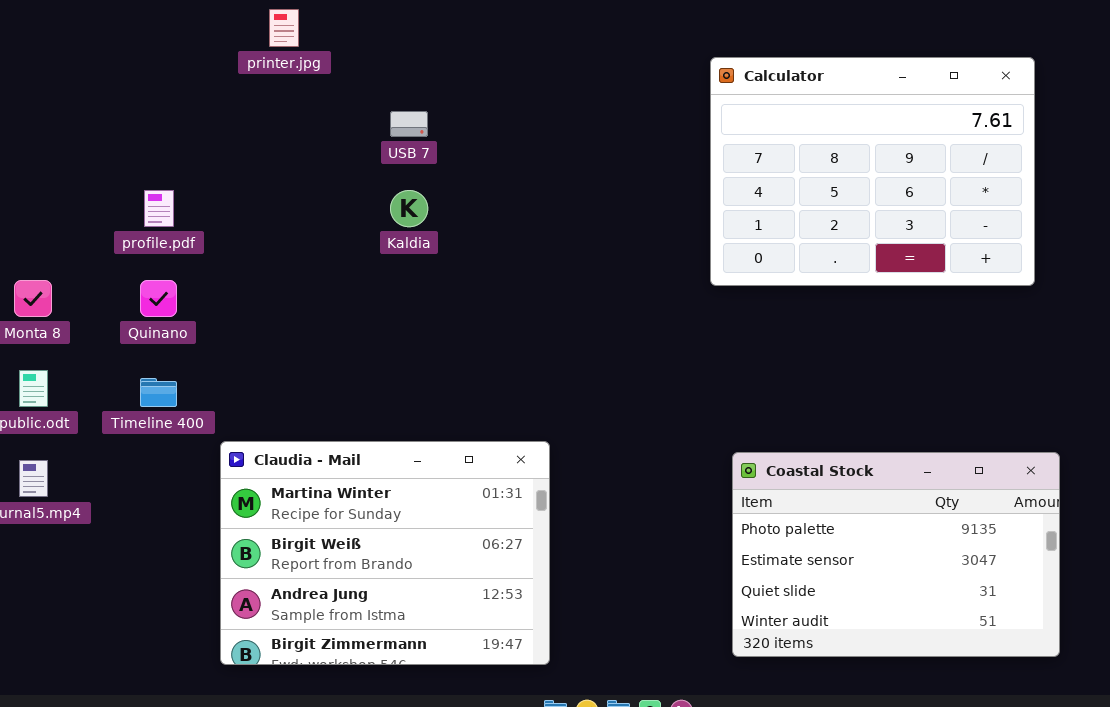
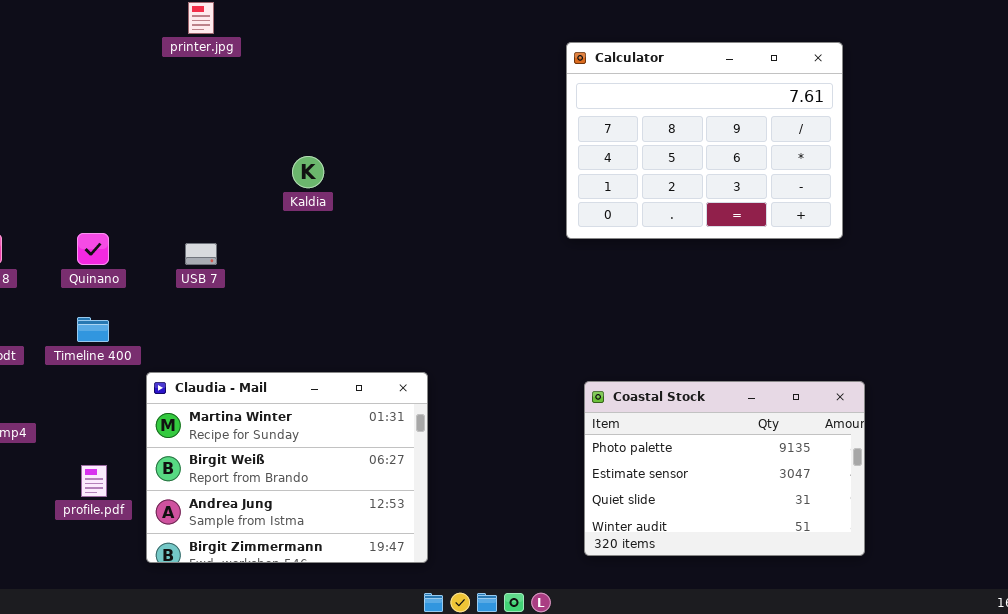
USB 7: [390,111,428,137] -> [185,243,217,265], moved
profile.pdf: [144,190,174,227] -> [81,465,107,497], moved

